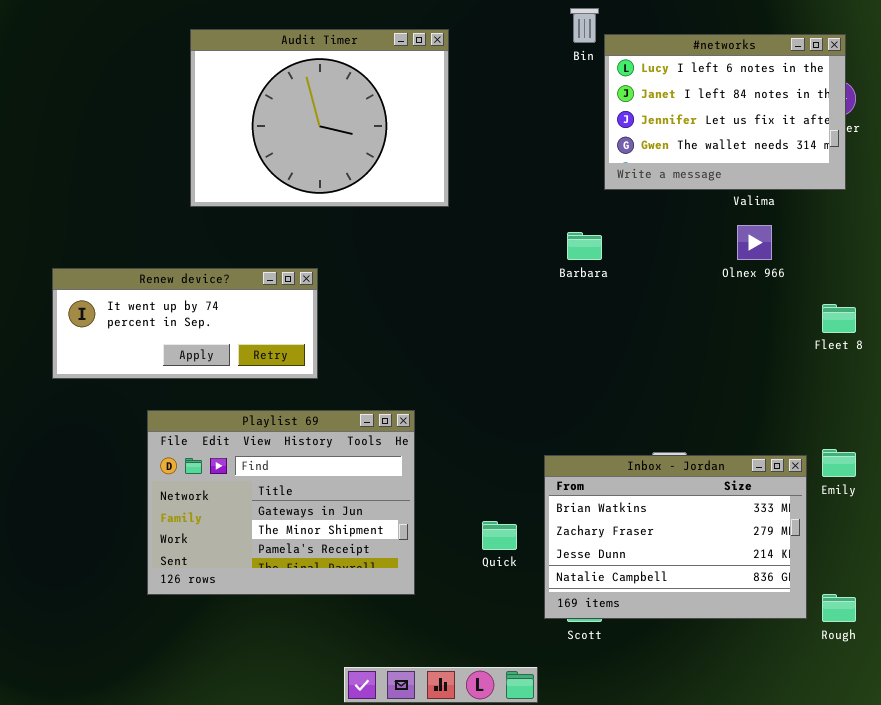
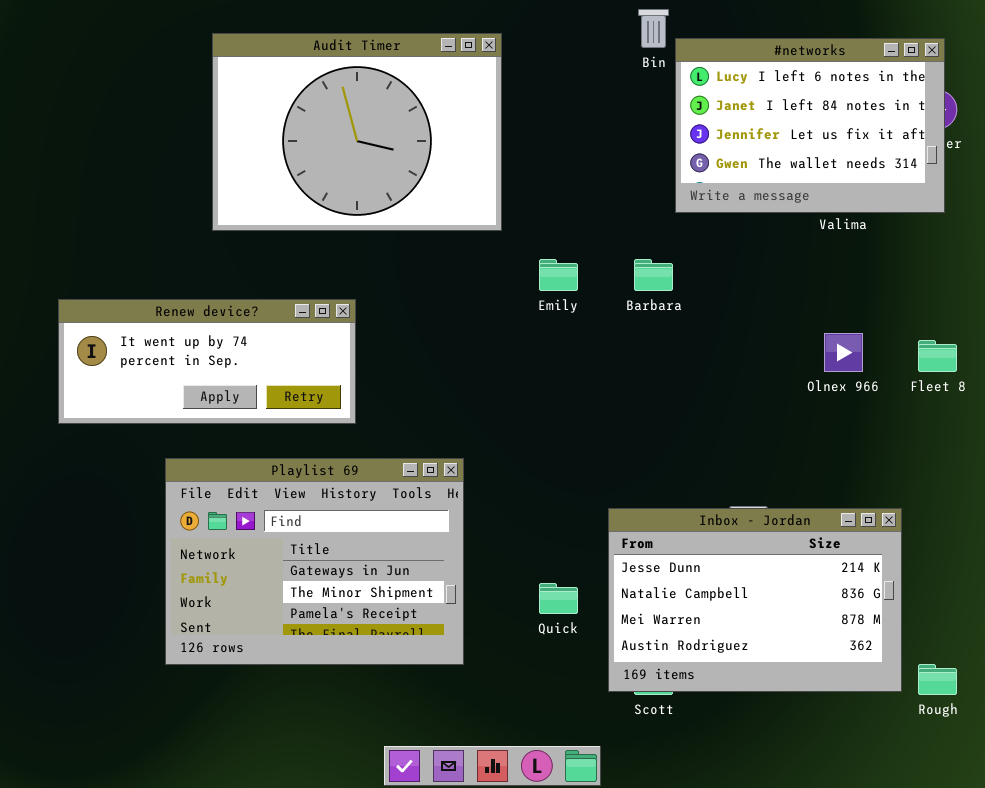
Olnex 966: [737,225,772,260] -> [824,333,863,372], moved
Emily: [822,449,856,477] -> [539,259,578,291], moved
Inbox - Jordan: [544,455,807,619] -> [608,508,902,692], scrolled down 2 rows

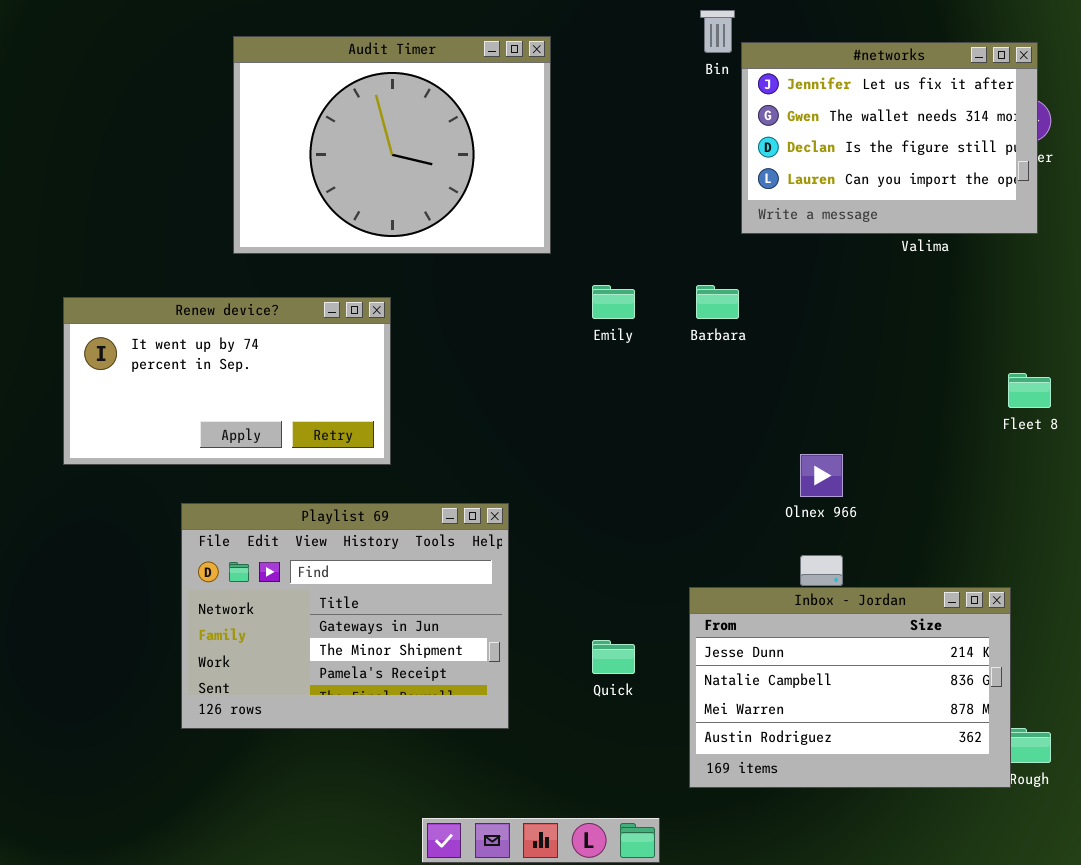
#networks: [675,38,945,213] -> [741,42,1038,234], scrolled down 2 rows
Renew device?: [58,299,356,424] -> [63,297,391,465], resized
Olnex 966: [824,333,863,372] -> [800,454,843,497], moved
Inbox - Jordan: [608,508,902,692] -> [689,587,1011,788], moved

